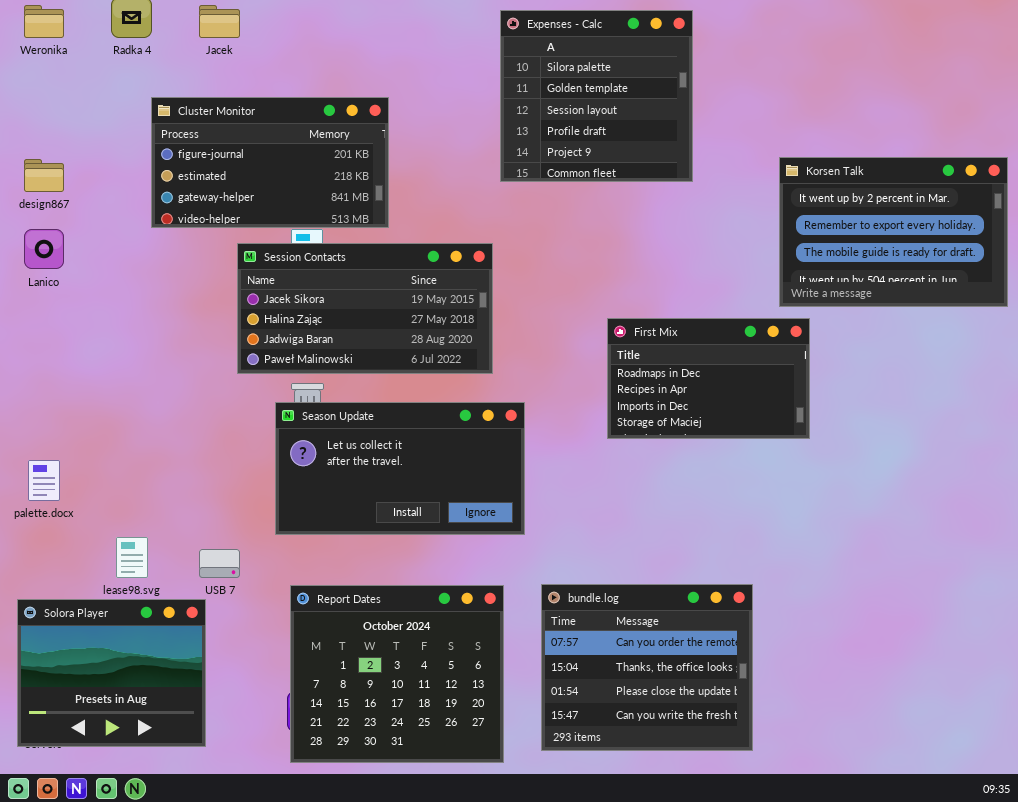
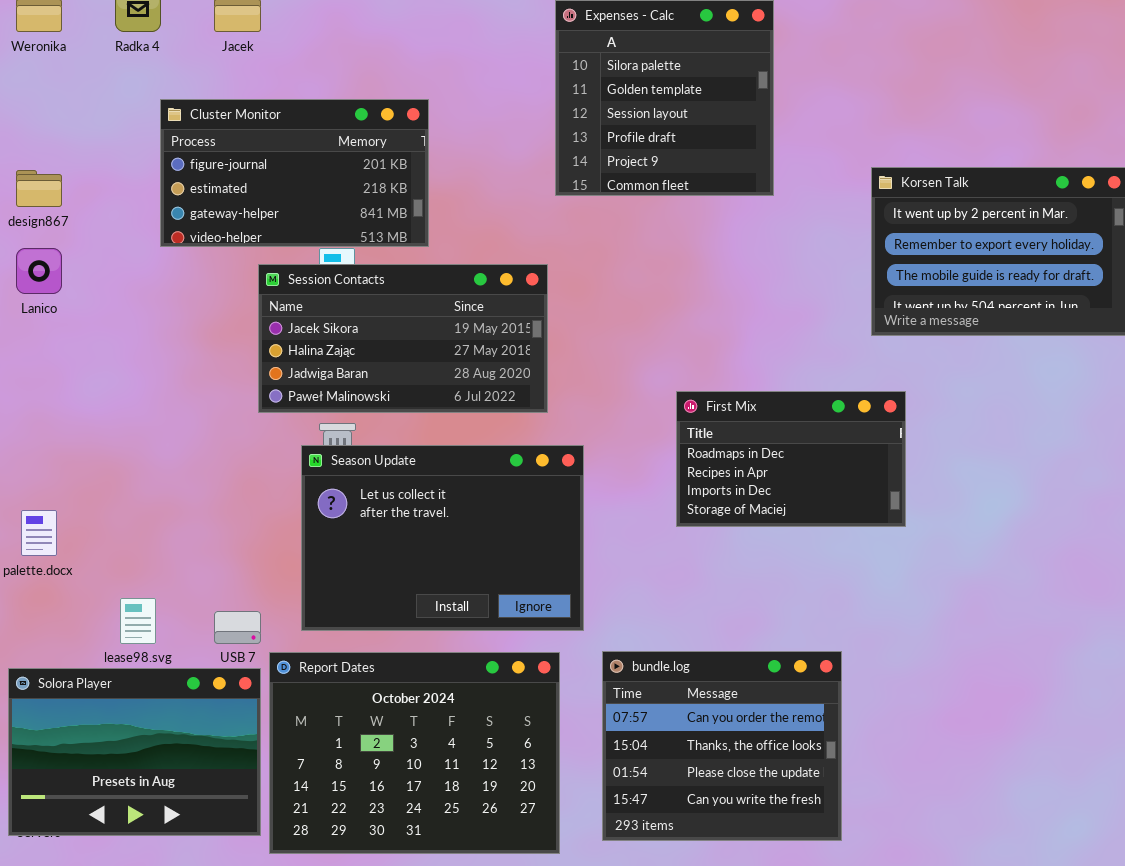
First Mix: [607,318,810,439] -> [676,391,906,527], moved
Season Update: [275,402,525,535] -> [301,445,584,631], resized
Report Dates: [290,585,504,763] -> [269,652,560,854], resized
Solora Player: [17,599,206,747] -> [8,668,261,836], resized

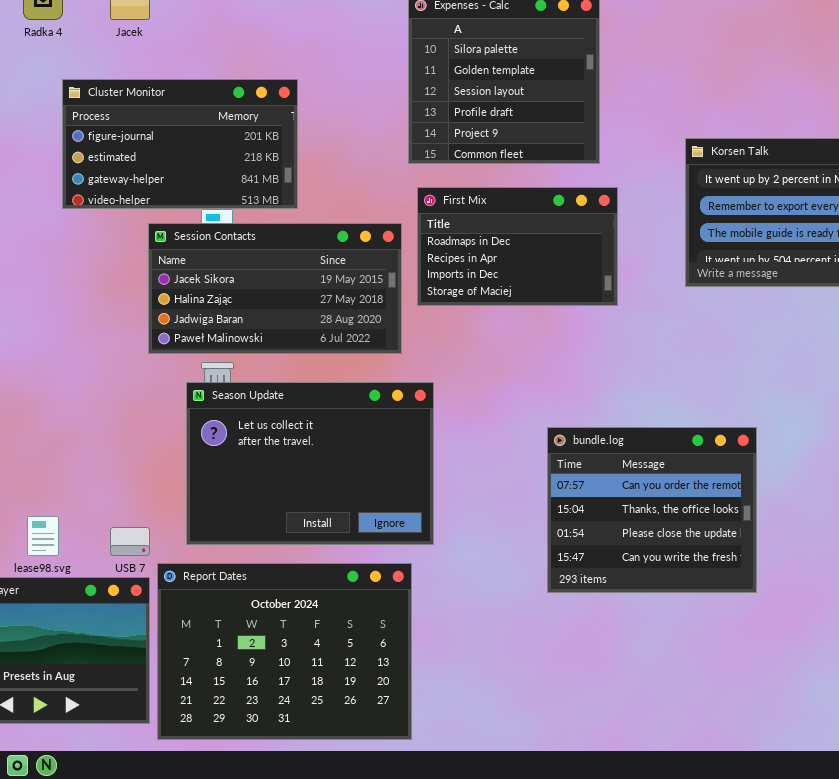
First Mix: [676,391,906,527] -> [417,187,618,306], moved
bundle.log: [602,651,842,841] -> [547,427,757,593], moved

